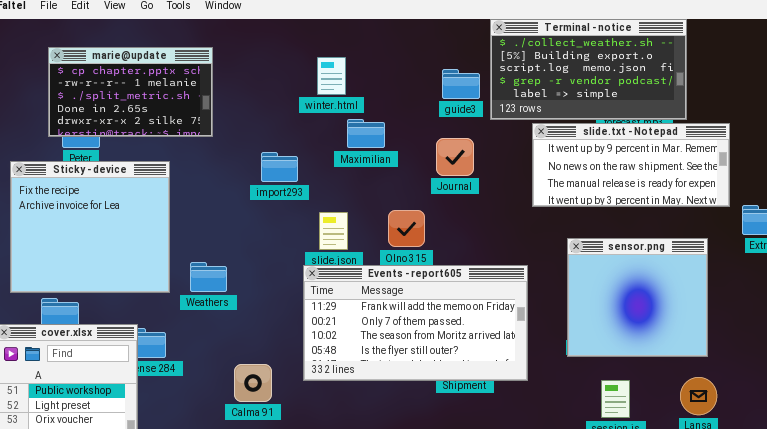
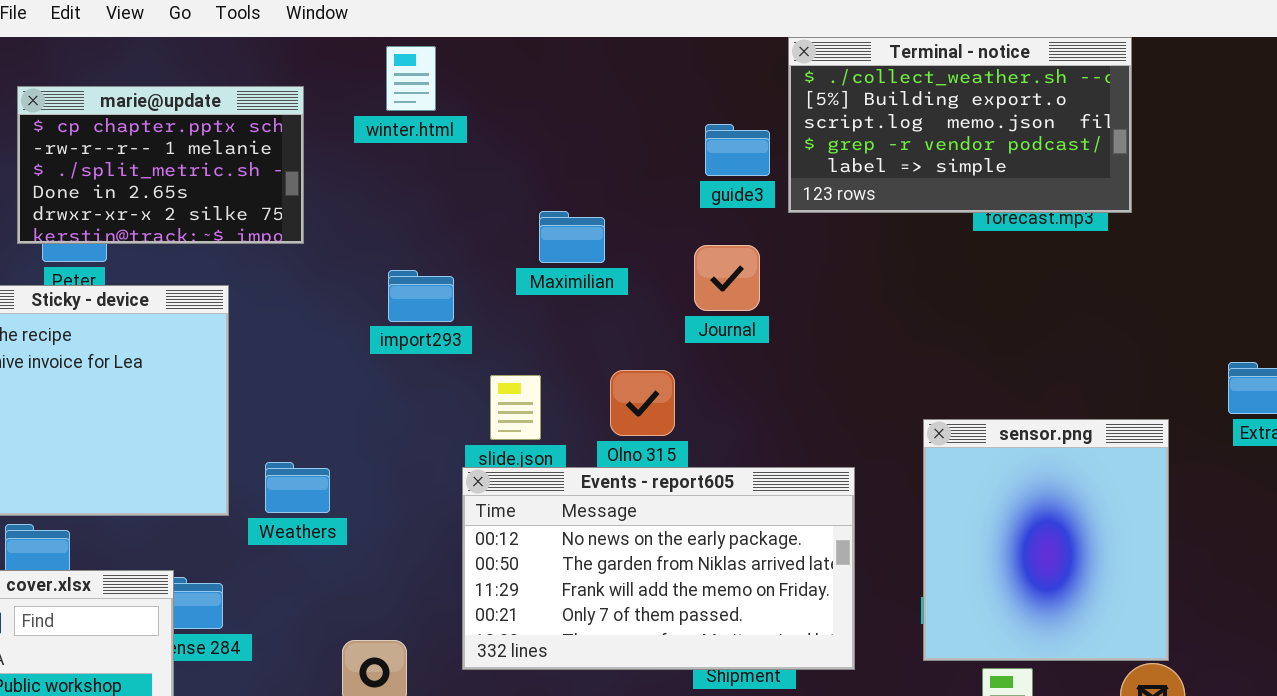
winter.html: [317,57,346,95] -> [386,46,436,111], moved
slide.txt - Notepad: [532,123,730,207] -> none, closed
sensor.png: [567,238,708,357] -> [923,419,1169,661], resized
Events - report605: [303,265,528,381] -> [462,467,855,670], scrolled up 2 rows

